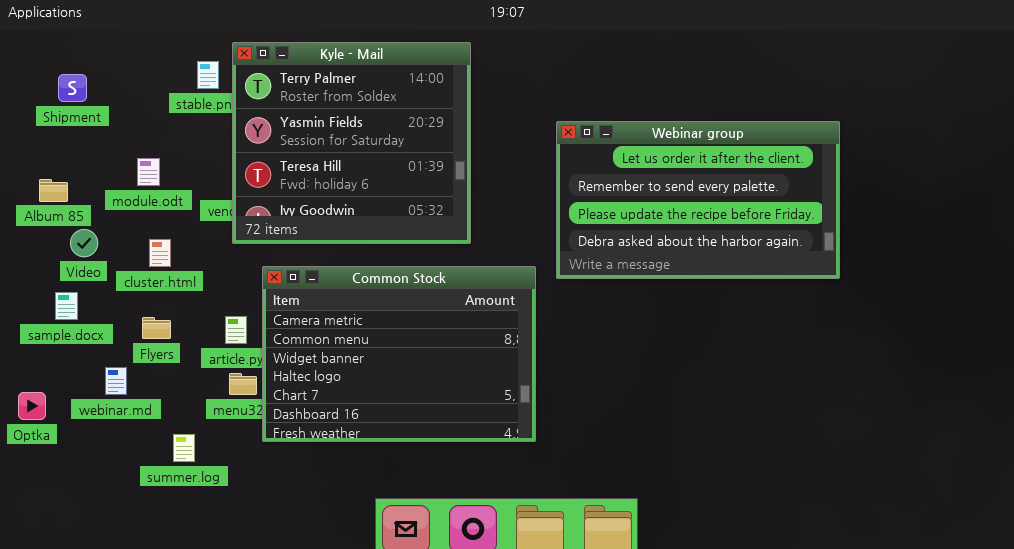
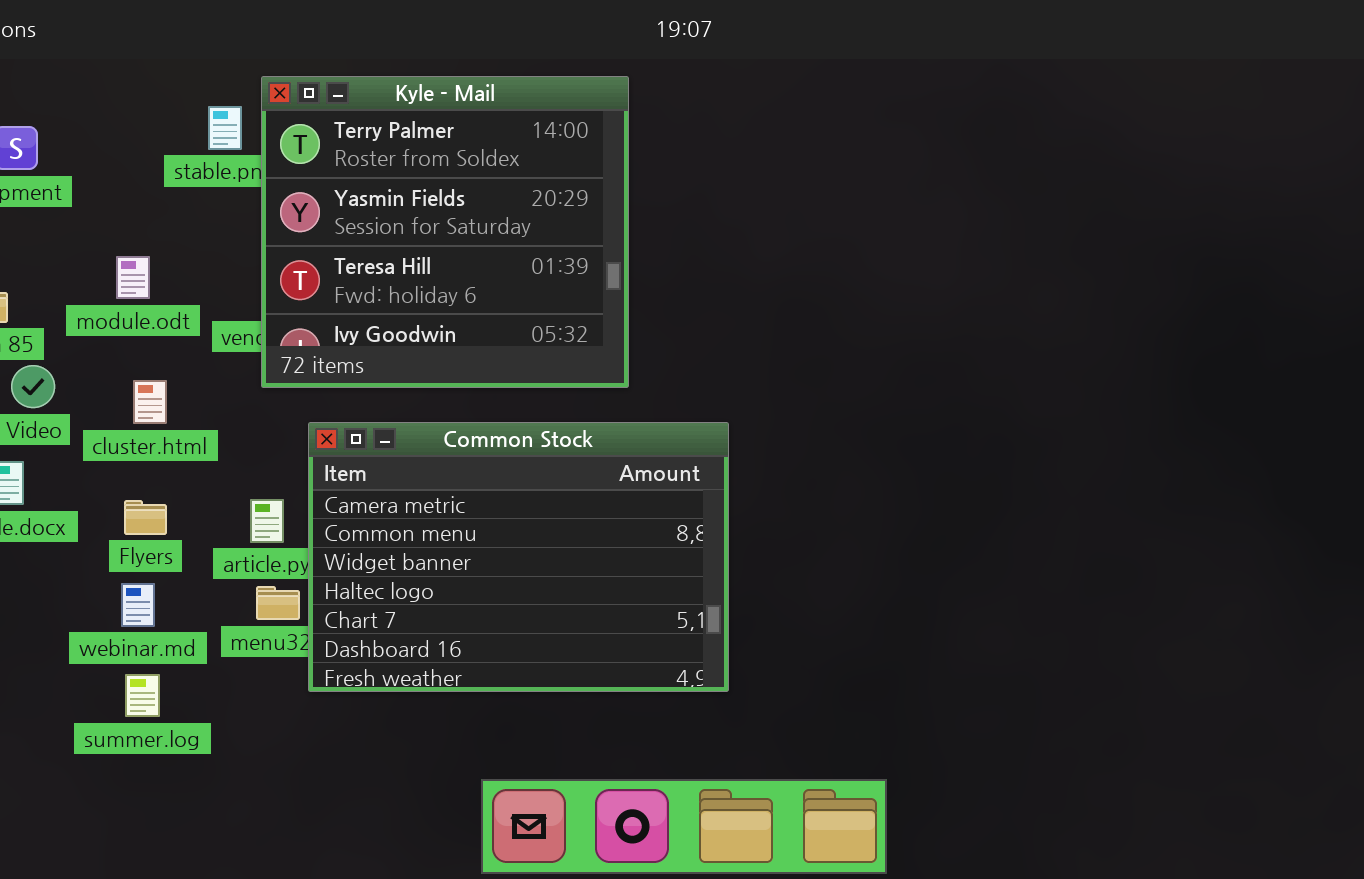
Webinar group: [556,121,840,279] -> none, closed
webinar.md: [105,367,127,395] -> [121,583,155,627], moved
summer.log: [173,434,195,462] -> [125,674,160,717], moved

